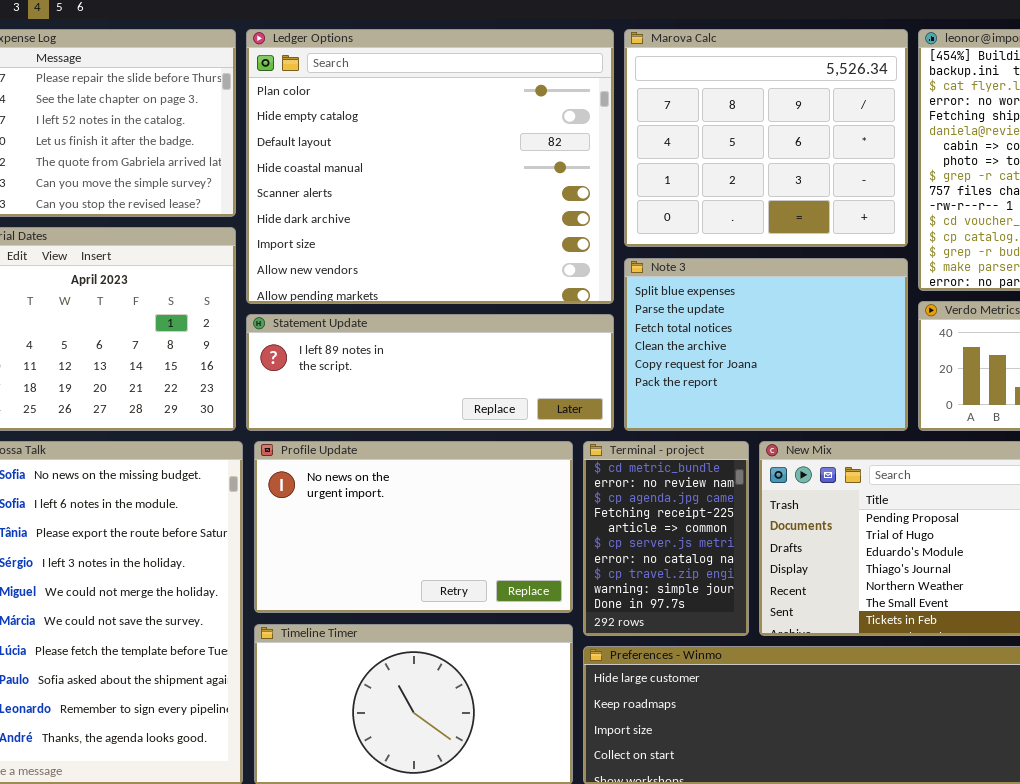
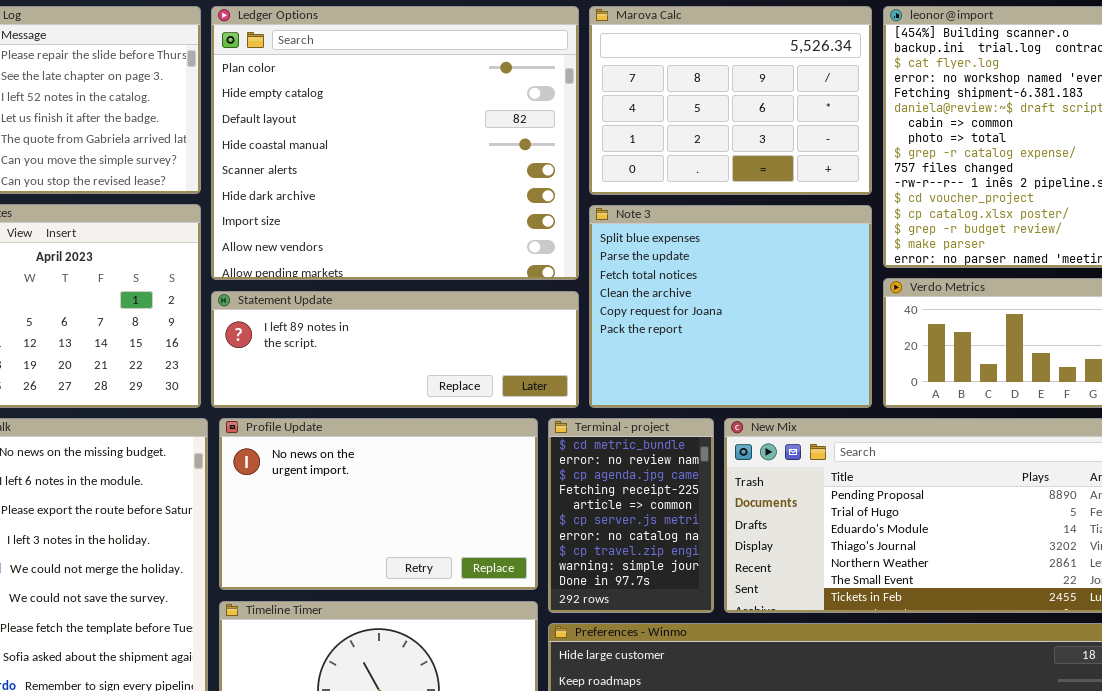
Marova Calc: [624,29,908,247] -> [589,6,872,195], resized
Note 3: [624,258,908,431] -> [589,205,872,408], resized

